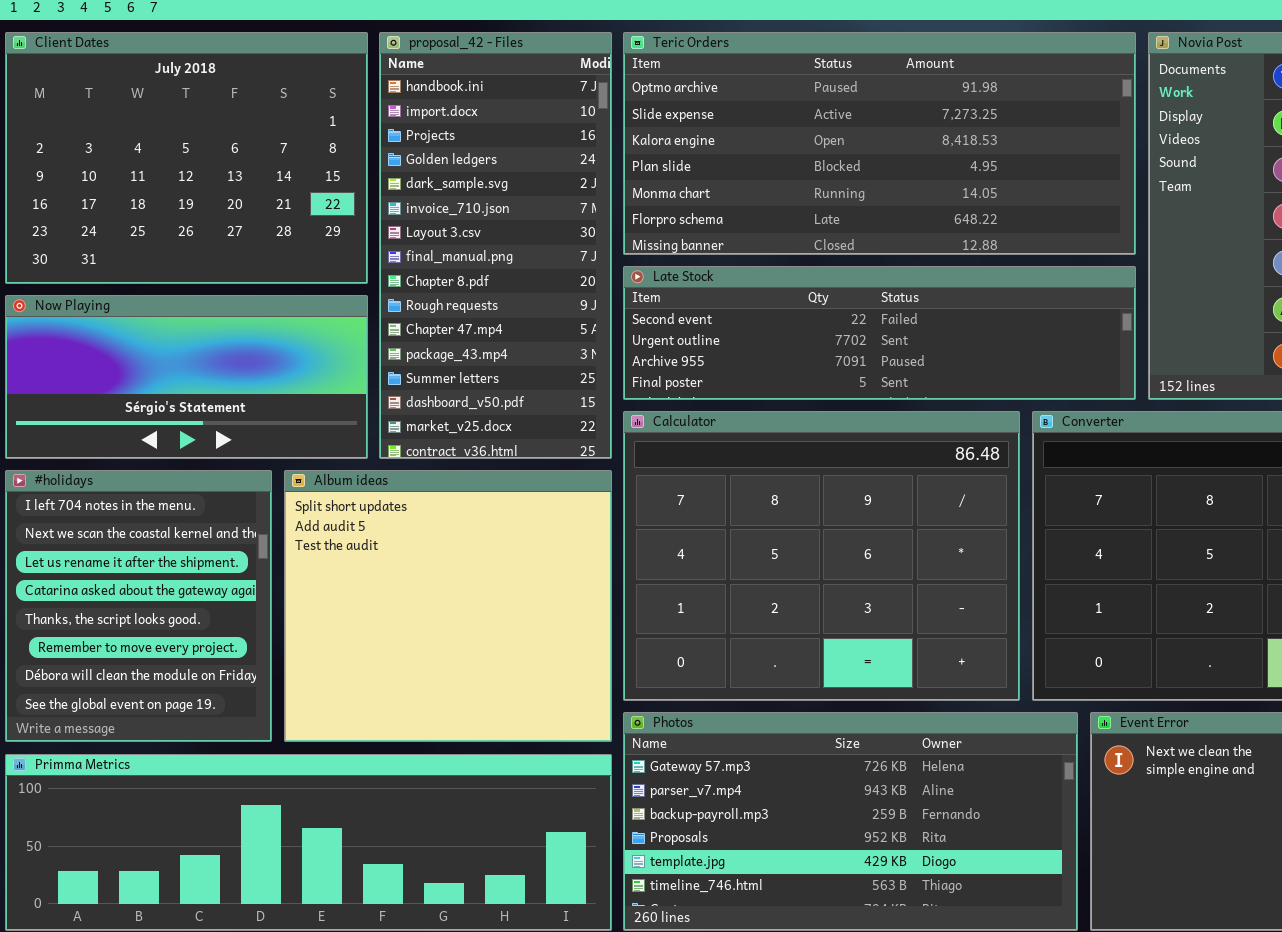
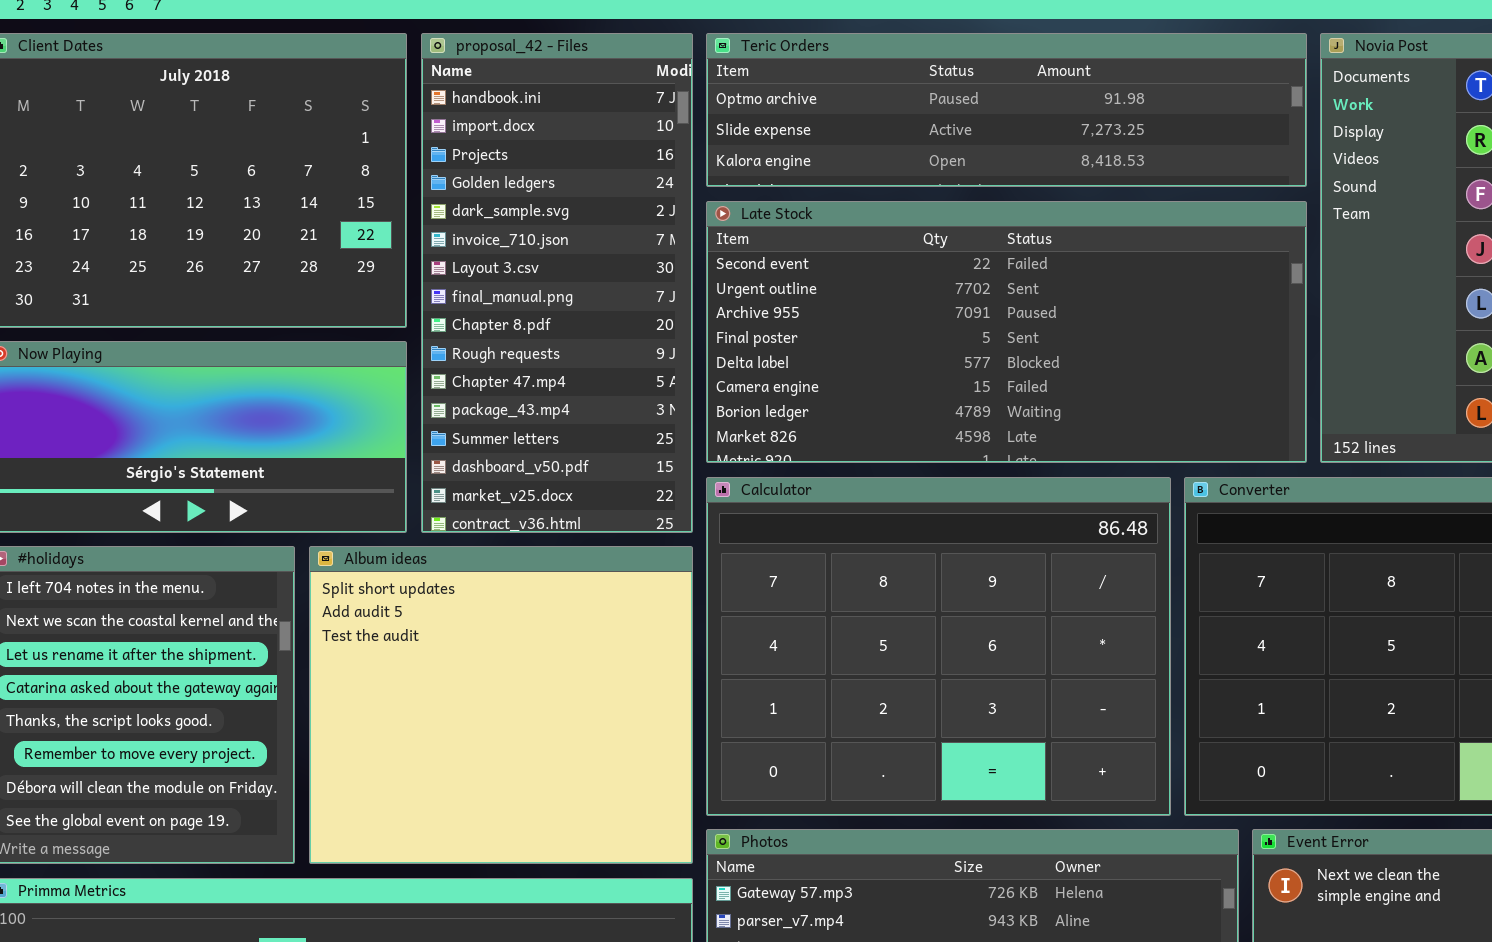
Teric Orders: [623,32,1136,255] -> [706,33,1307,187], resized
Late Stock: [623,266,1136,400] -> [706,201,1307,463], resized

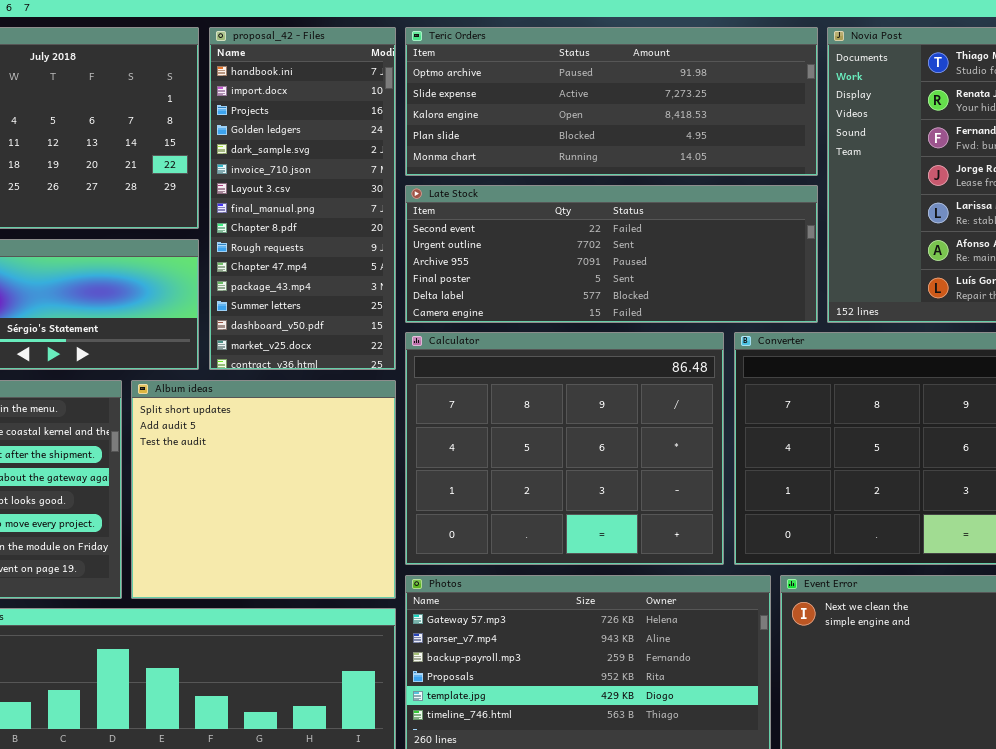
Teric Orders: [706,33,1307,187] -> [405,27,818,176], resized
Late Stock: [706,201,1307,463] -> [405,185,818,323], resized

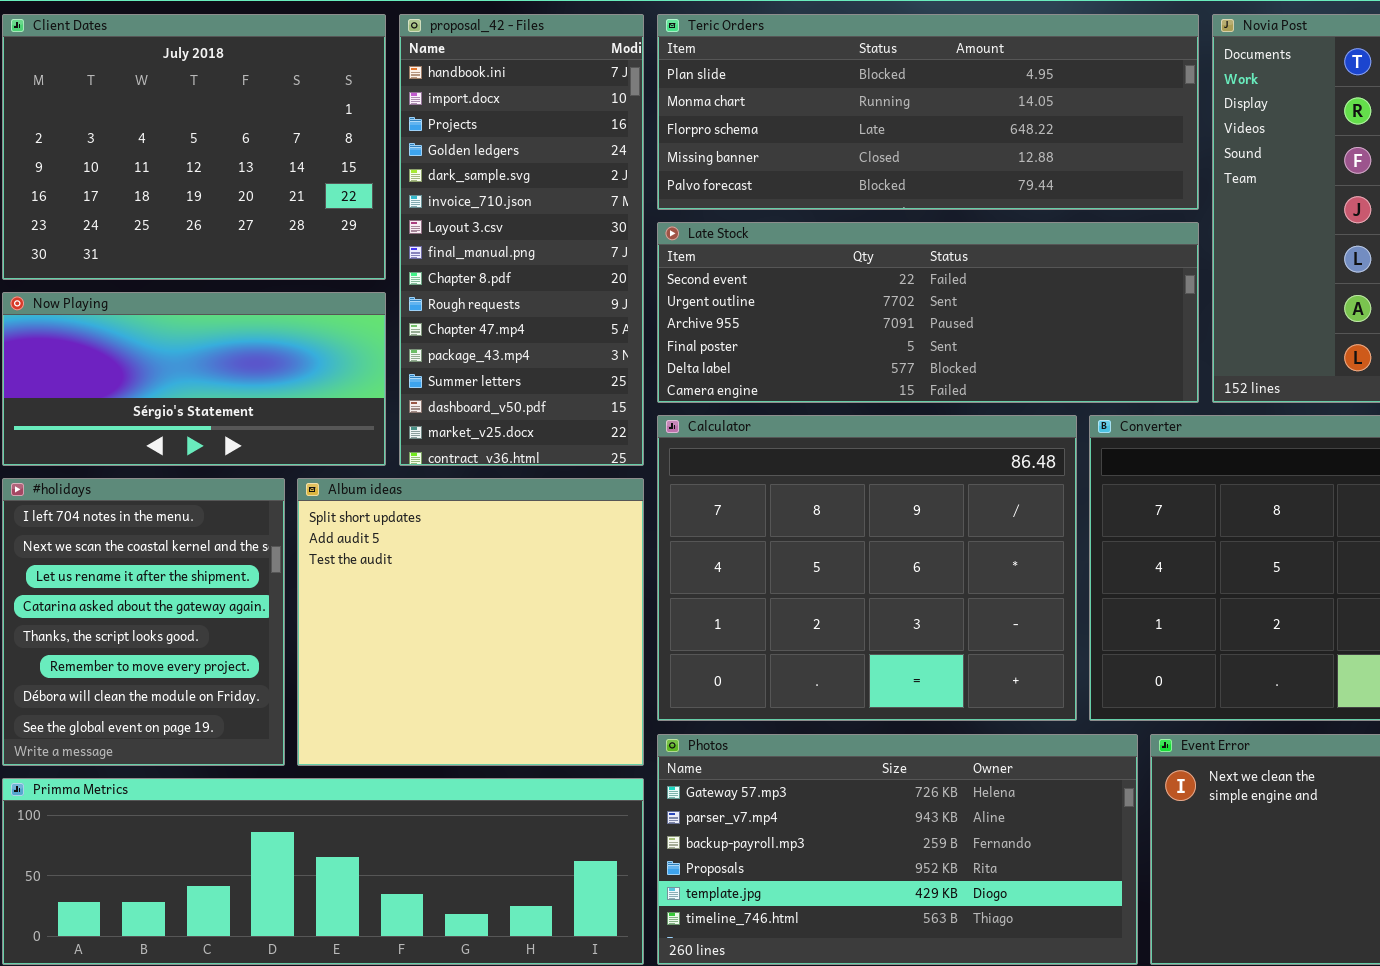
Teric Orders: [405,27,818,176] -> [657,14,1199,210], scrolled down 3 rows

